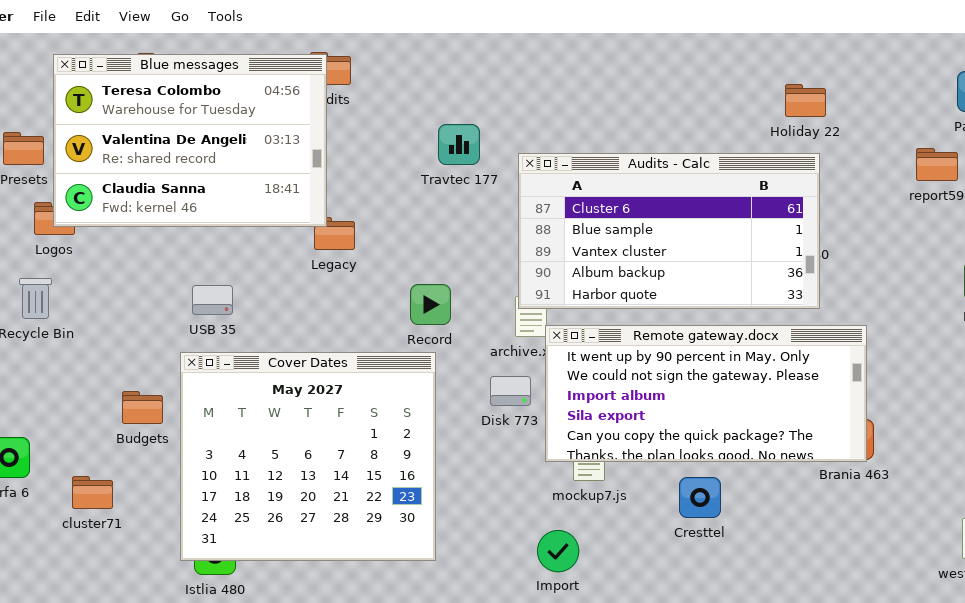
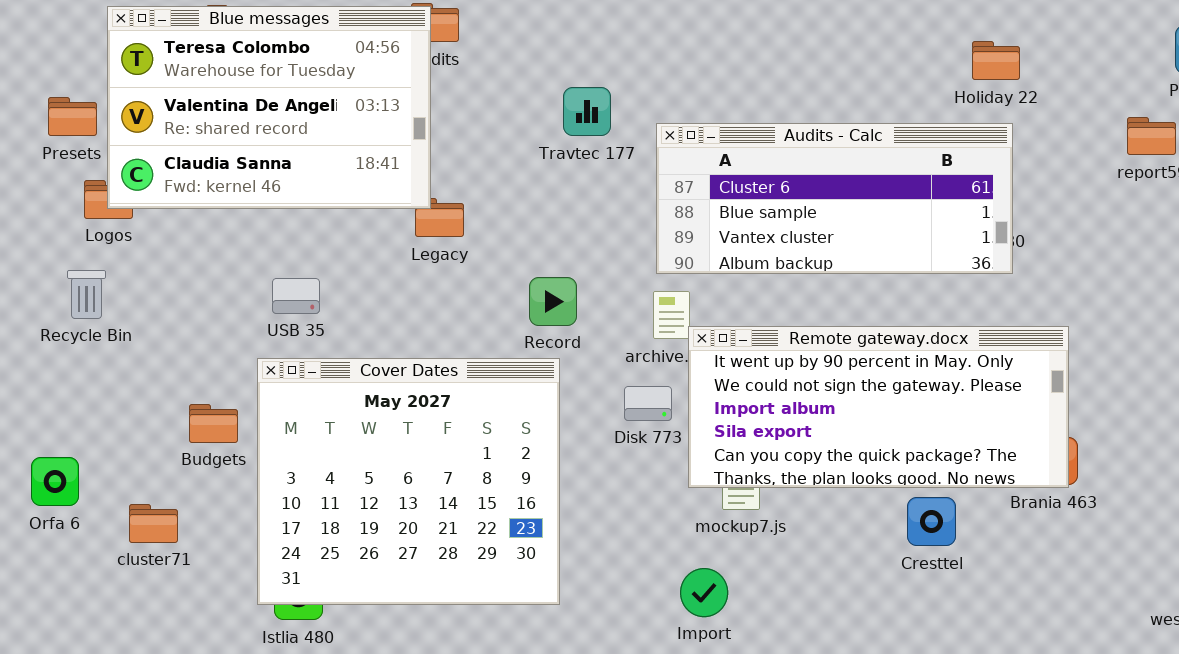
Audits - Calc: [518,153,820,309] -> [656,123,1013,274], resized
Cresttel: [679,477,721,518] -> [907,497,956,546], moved

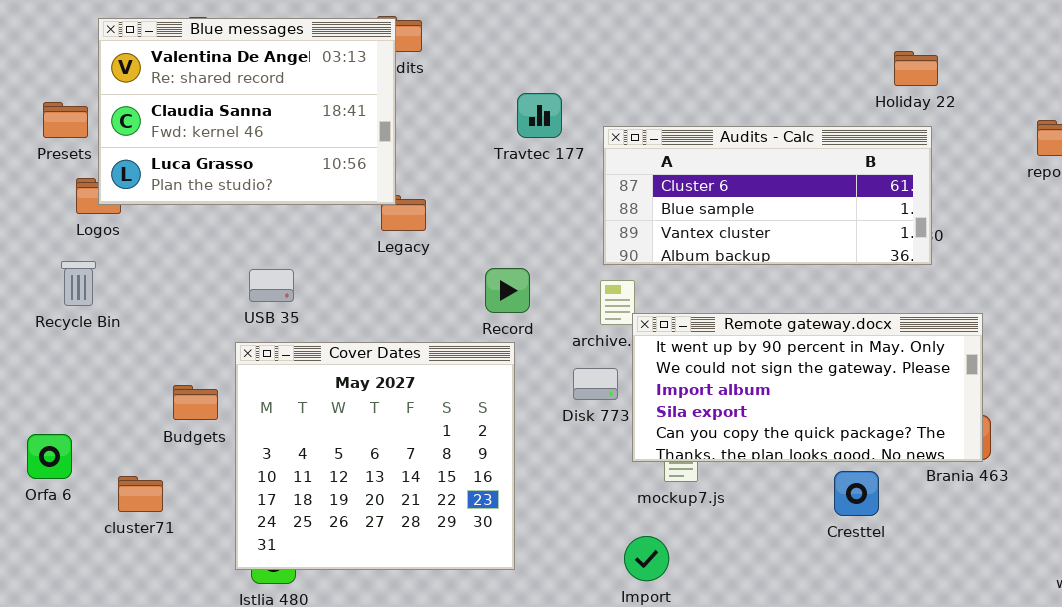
Blue messages: [107,6,431,209] -> [98,18,396,205], scrolled down 1 row

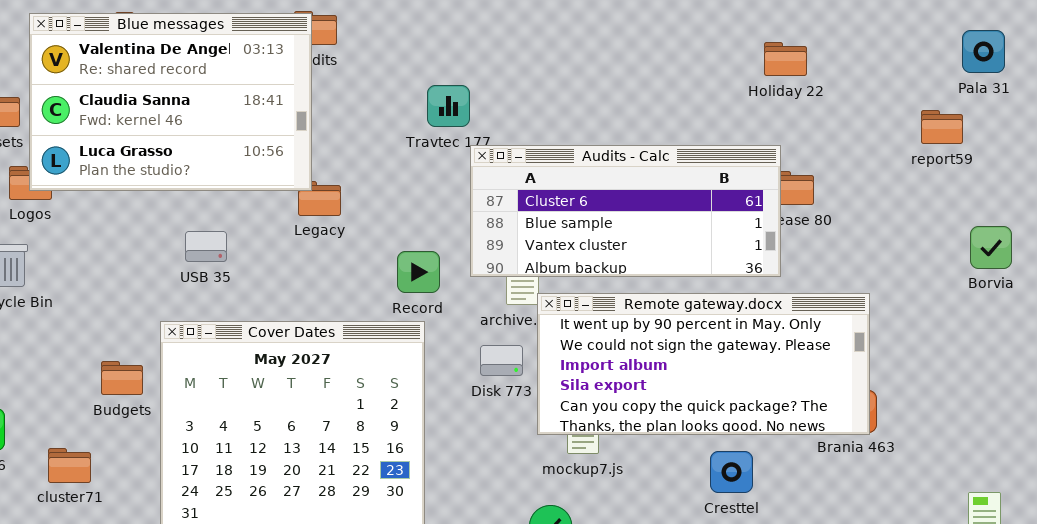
Holiday 22: [894,51,938,86] -> [764,42,807,76], moved
Audits - Calc: [603,126,932,265] -> [470,145,781,277], moved
USB 35: [249,269,294,302] -> [185,231,227,262], moved
Cresttel: [834,471,879,516] -> [710,451,753,493], moved

